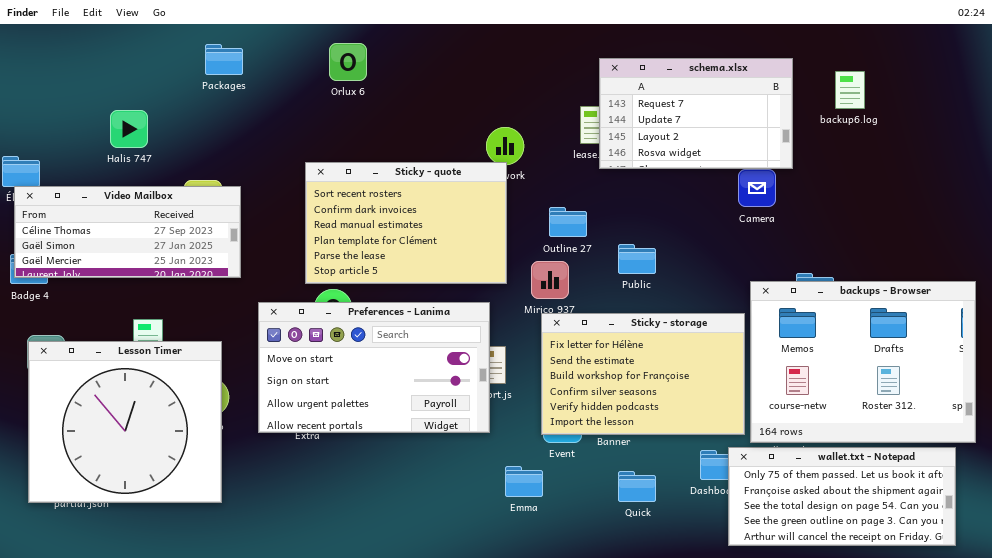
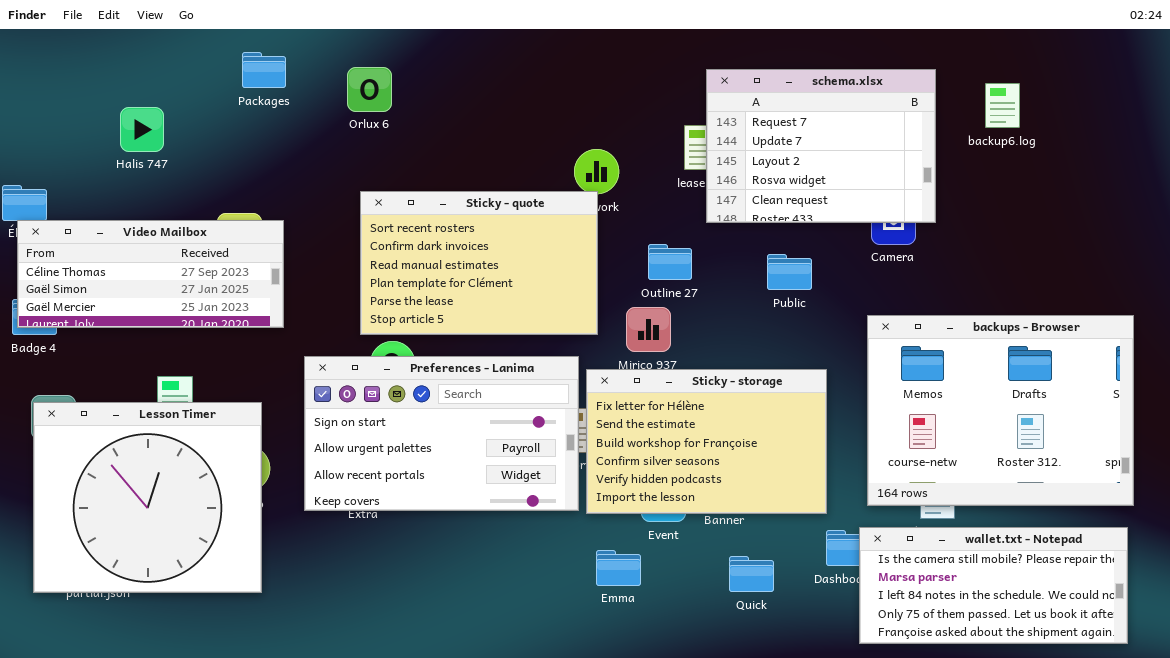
Orlux 6: [329,43,367,81] -> [347,67,392,112], moved
schema.xlsx: [599,58,793,169] -> [706,69,936,223], resized
Halis 747: [110,110,148,148] -> [120,107,164,152], moved
Public: [618,244,656,274] -> [767,254,812,290], moved
backups - Browser: [750,281,976,443] -> [867,315,1134,506], moved
Preferences - Lanima: [258,302,490,433] -> [304,356,579,511], scrolled down 1 row
Sticky - storage: [541,313,745,435] -> [586,369,827,514], moved
wallet.txt - Notepad: [728,447,956,546] -> [859,527,1128,644], scrolled up 3 rows

